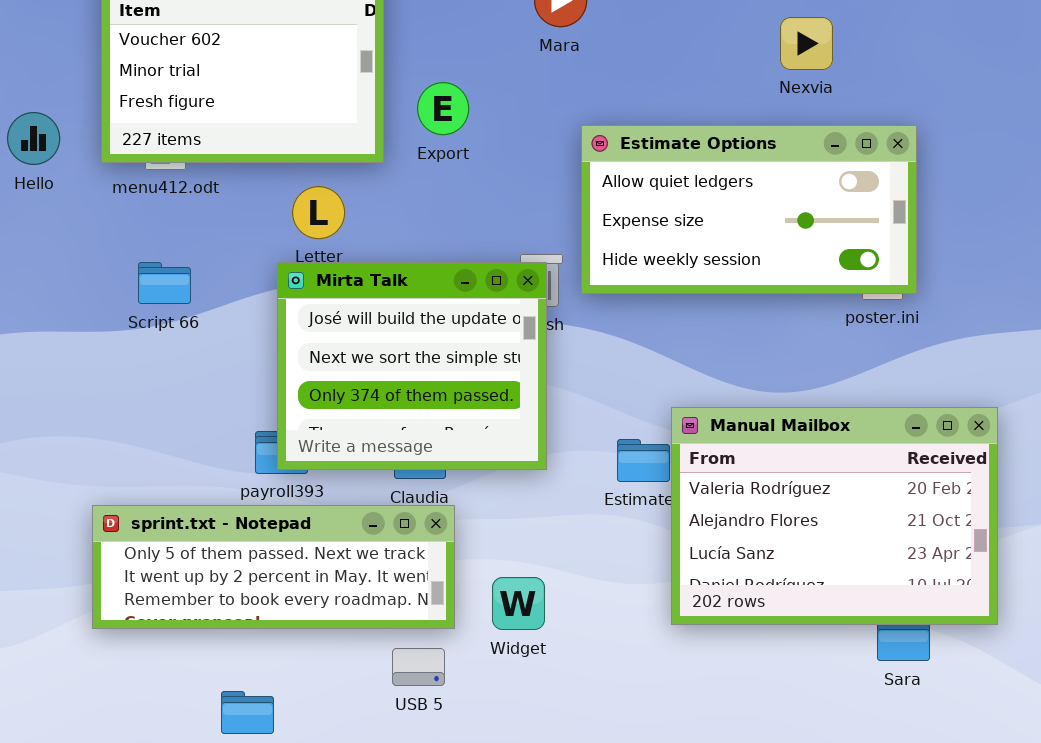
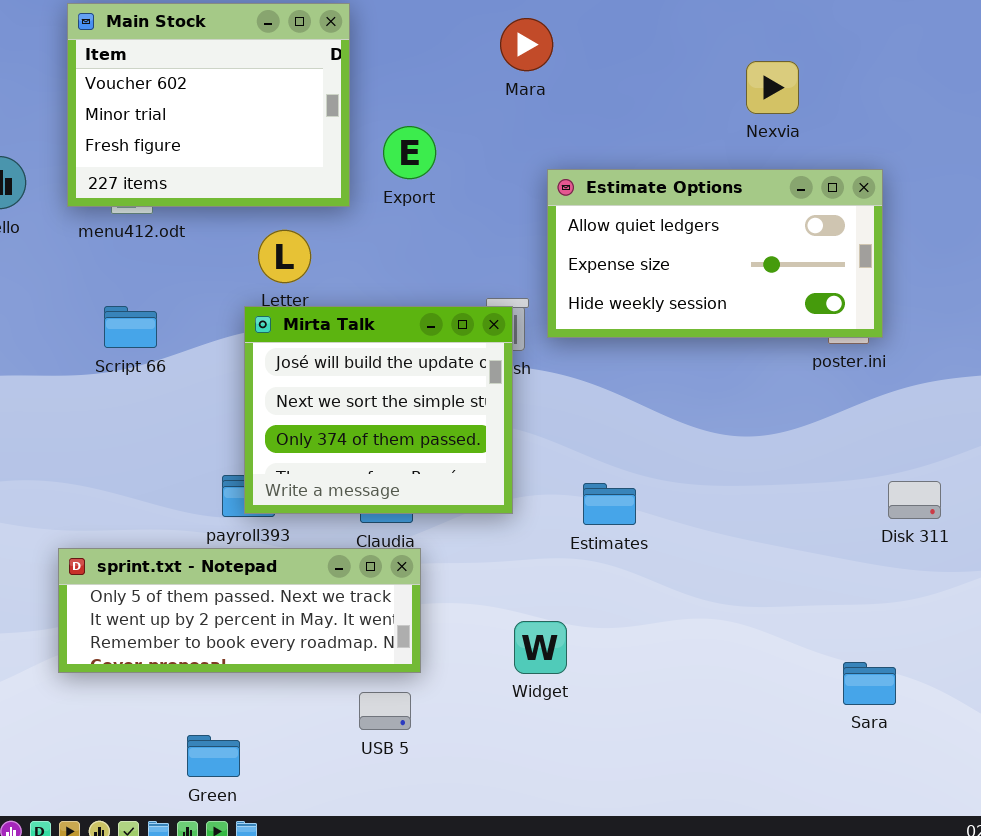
Manual Mailbox: [671,407,998,625] -> none, closed
Widget: [492,577,545,630] -> [514,621,567,674], moved

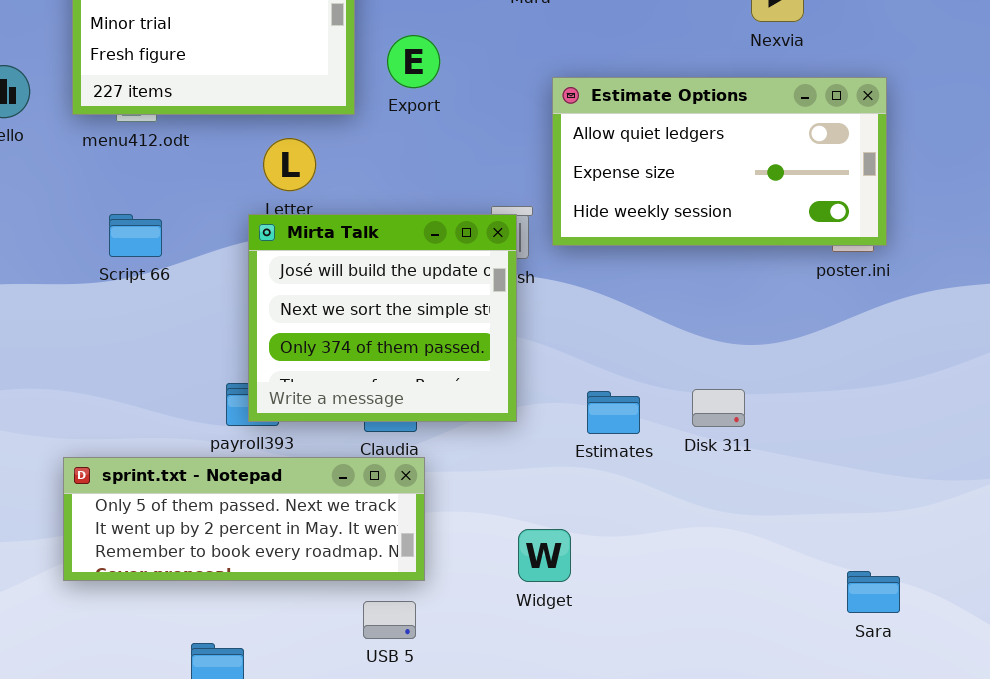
Disk 311: [888,481,941,519] -> [692,389,745,427], moved

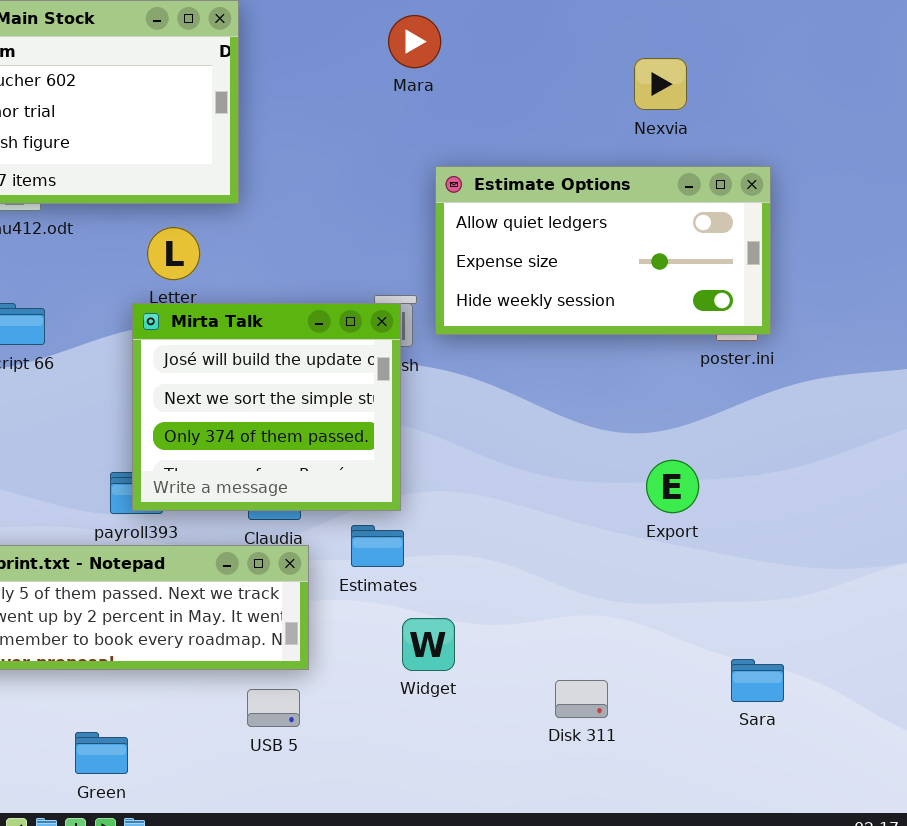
Export: [387,35,440,88] -> [646,460,699,513], moved
Disk 311: [692,389,745,427] -> [555,680,608,718], moved
Estimates: [587,391,640,434] -> [351,525,404,567], moved

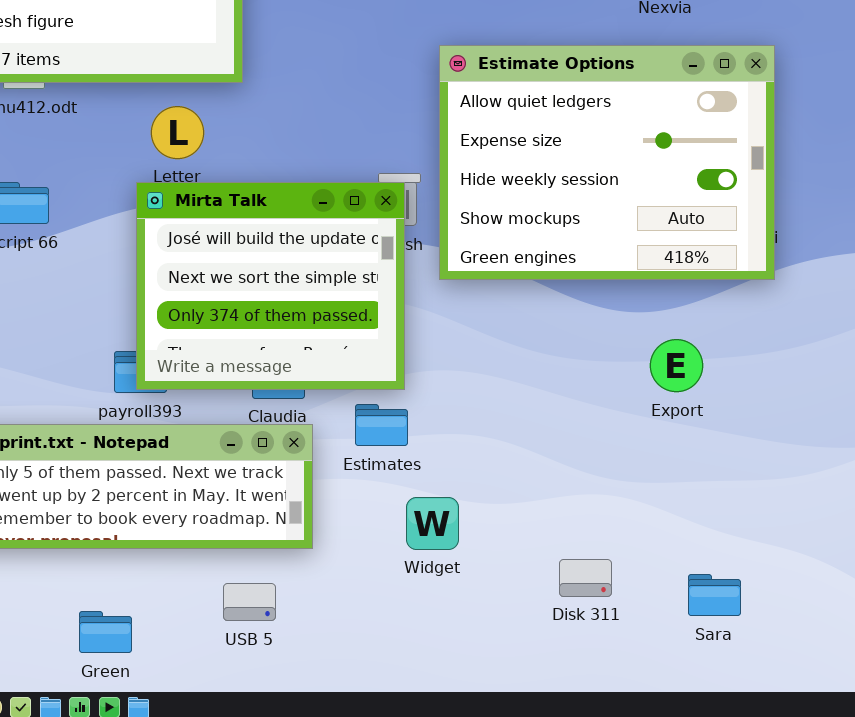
Estimate Options: [435,166,771,335] -> [439,45,775,280], resized
Sara: [731,659,784,702] -> [688,574,741,616], moved
USB 5: [247,689,300,727] -> [223,583,276,621], moved

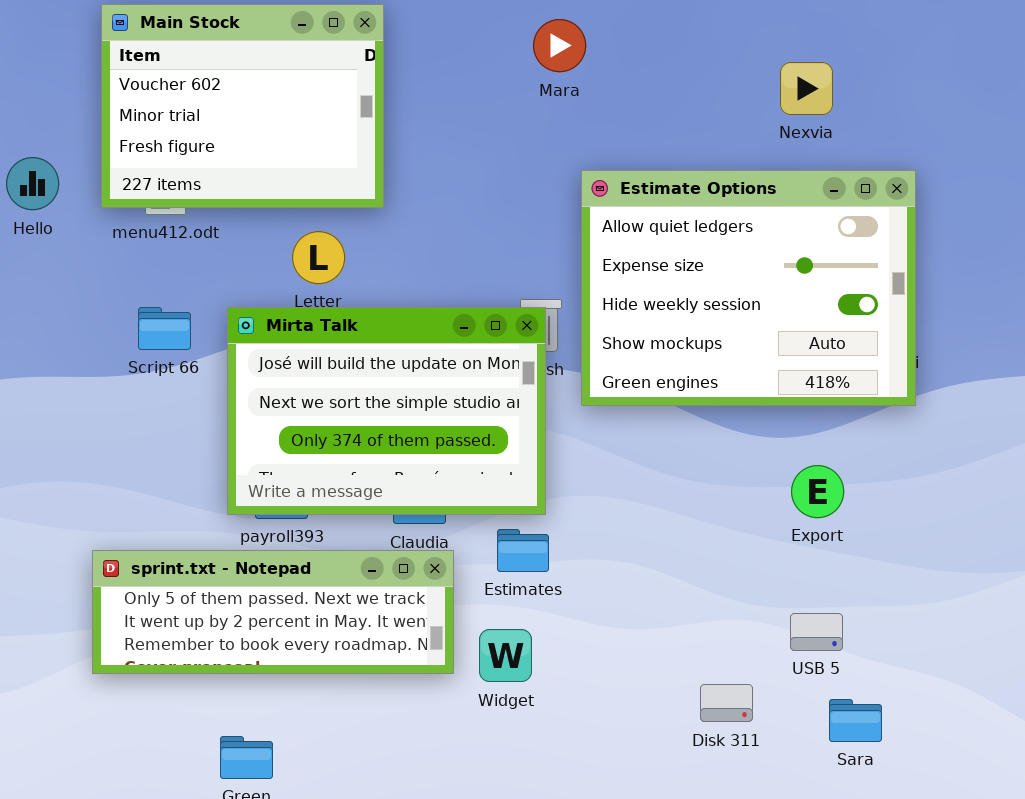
Mirta Talk: [136,182,405,390] -> [227,307,546,515], resized
Widget: [406,497,459,550] -> [479,629,532,682], moved
USB 5: [223,583,276,621] -> [790,613,843,651], moved

